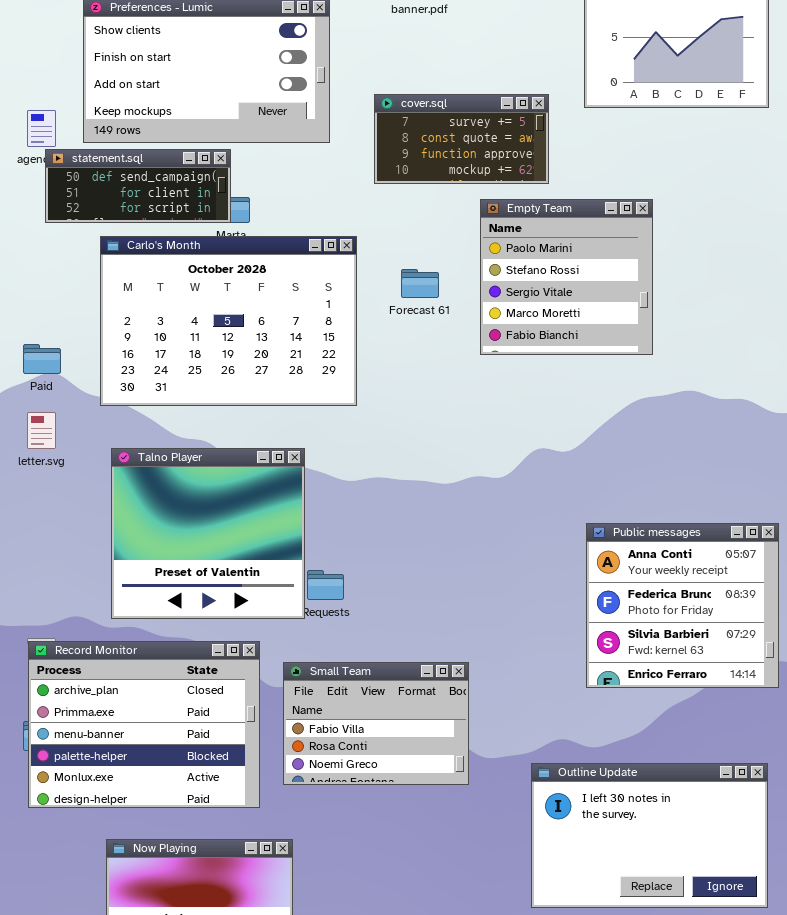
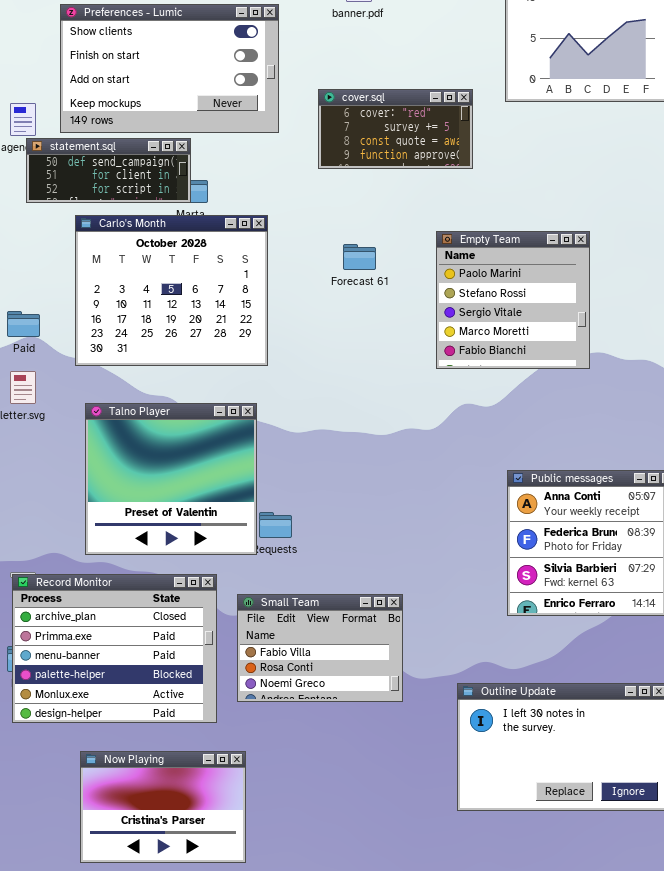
cover.sql: [374,94,549,184] -> [318,89,473,169], scrolled up 1 row
Empty Team: [480,199,653,355] -> [436,231,590,369], moved
Carlo's Month: [100,236,357,406] -> [75,215,268,366], resized

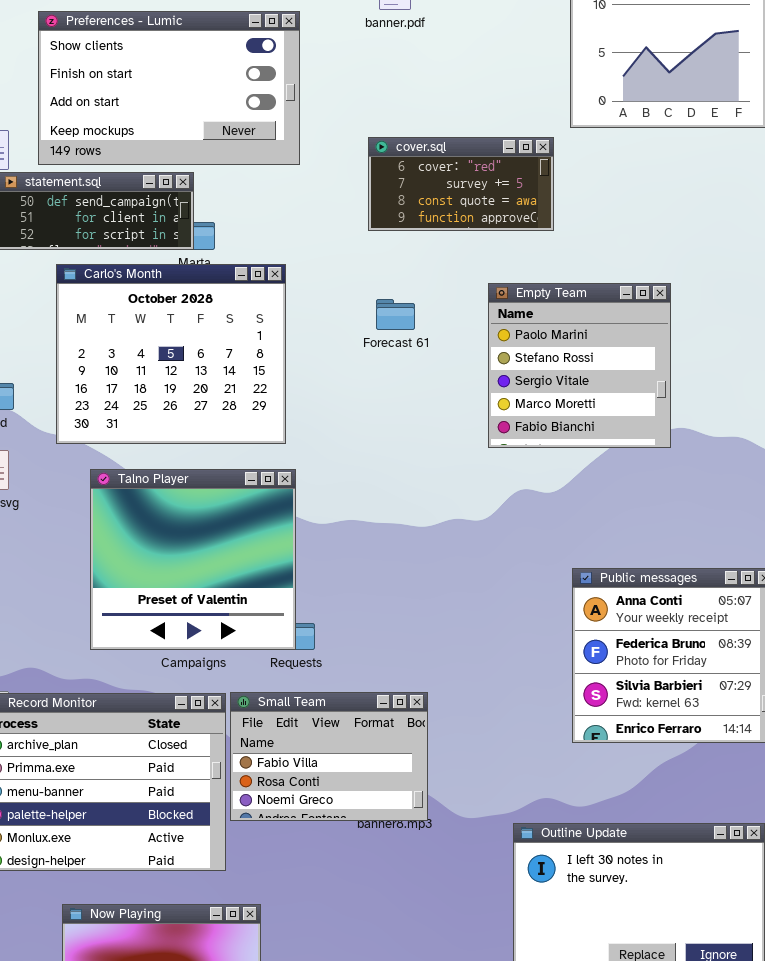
cover.sql: [318,89,473,169] -> [368,137,554,231], moved
Talno Player: [85,403,257,555] -> [90,469,296,650], moved
Small Team: [237,594,403,702] -> [230,692,428,821], moved

